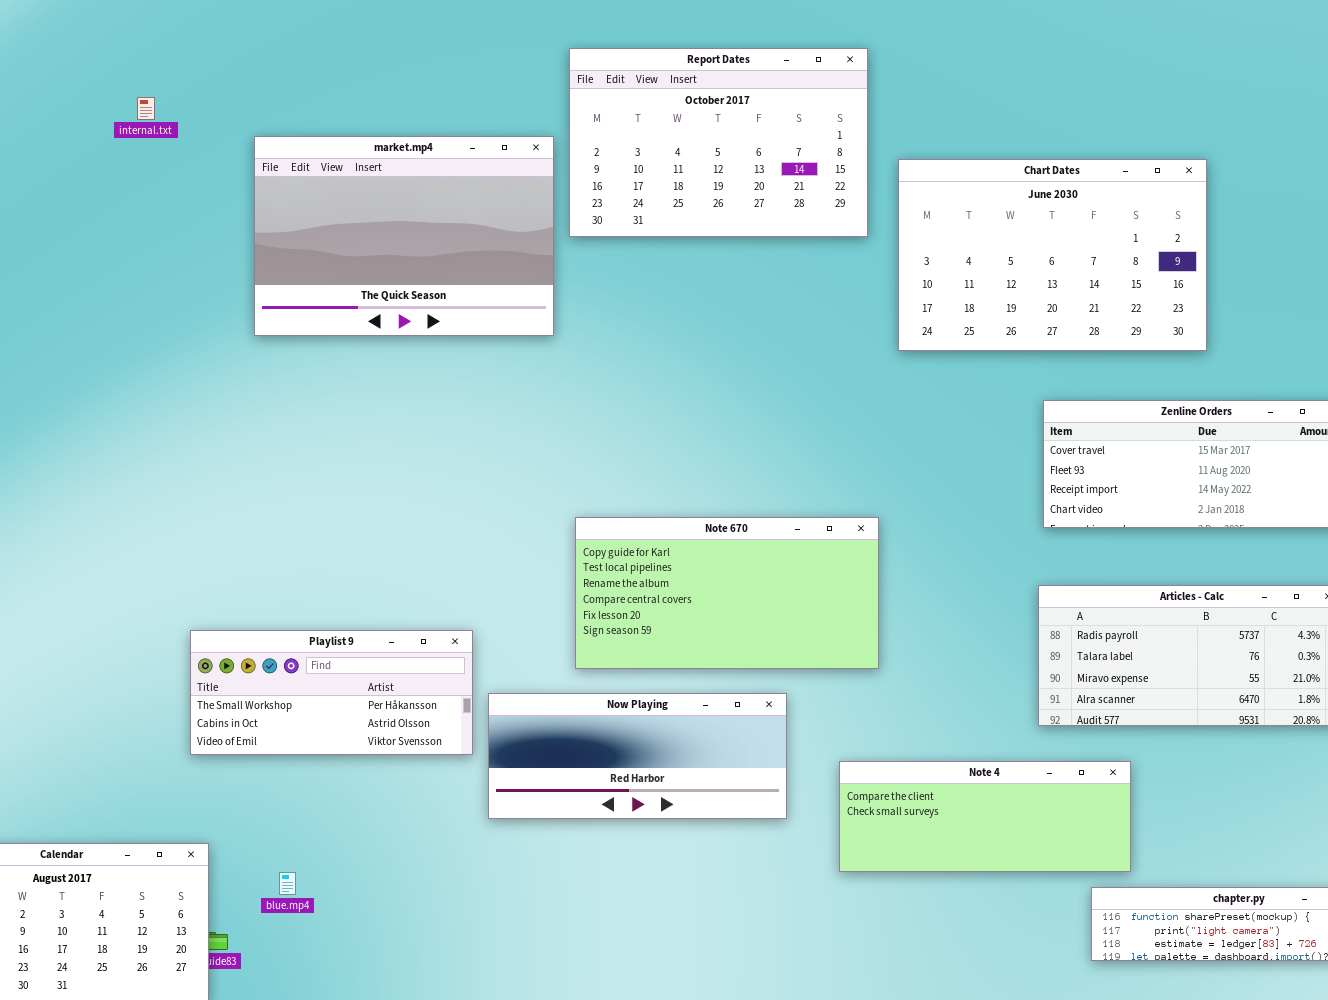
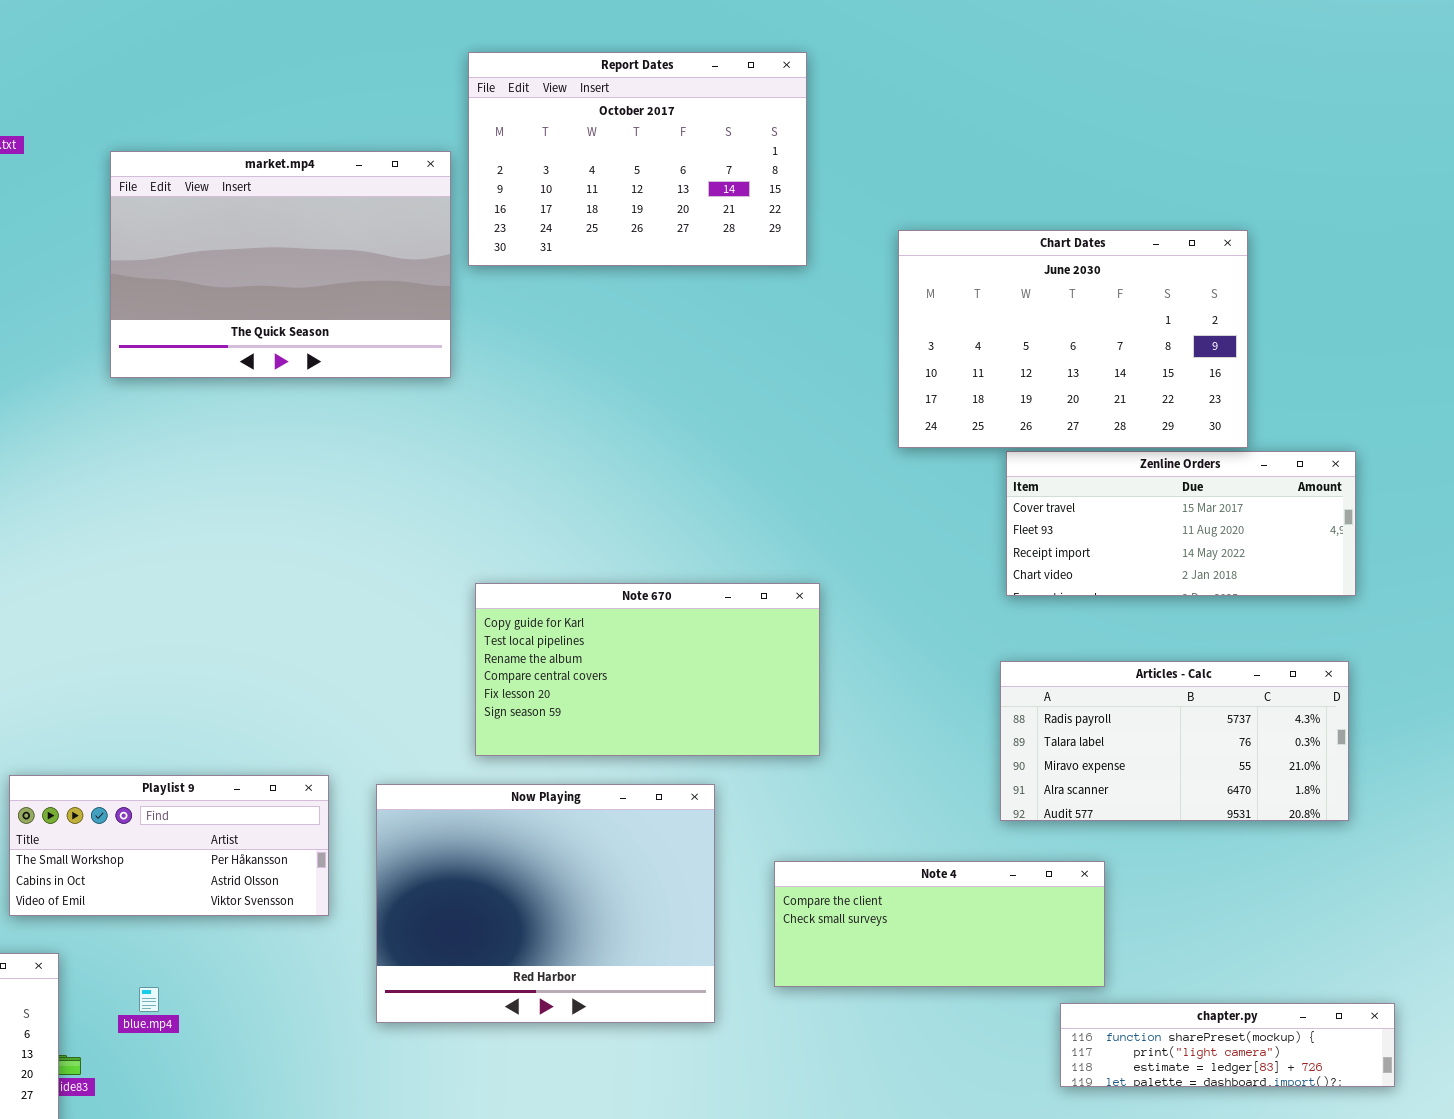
Chart Dates: [898,159,1207,351] -> [898,230,1248,448], moved
Playlist 9: [190,630,473,755] -> [9,775,329,916], moved
Now Playing: [488,693,787,819] -> [376,784,715,1023], resized

